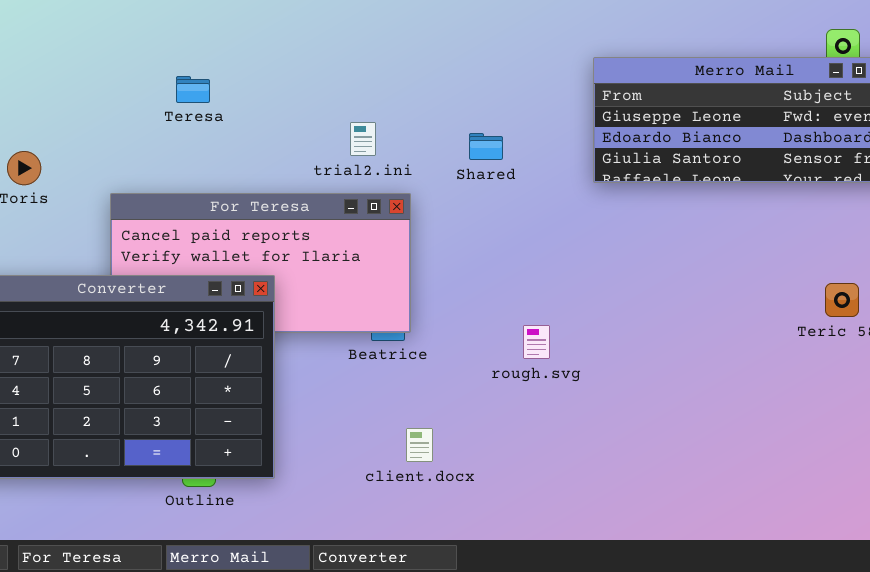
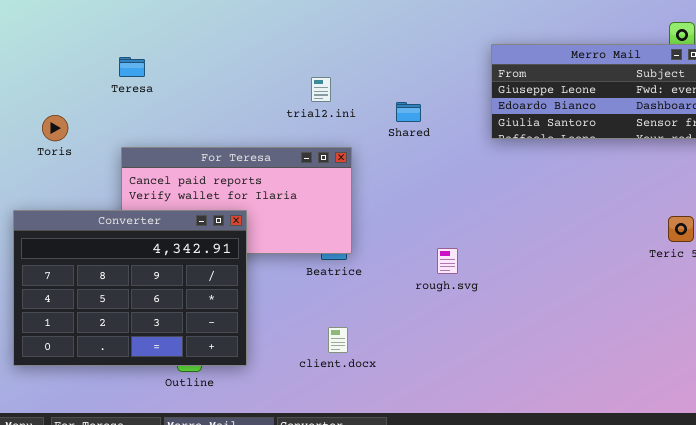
Teresa: [176,76,210,103] -> [119,57,145,77], moved
trial2.ini: [350,122,376,156] -> [311,77,331,102], moved
client.docx: [406,428,433,462] -> [328,327,348,353], moved

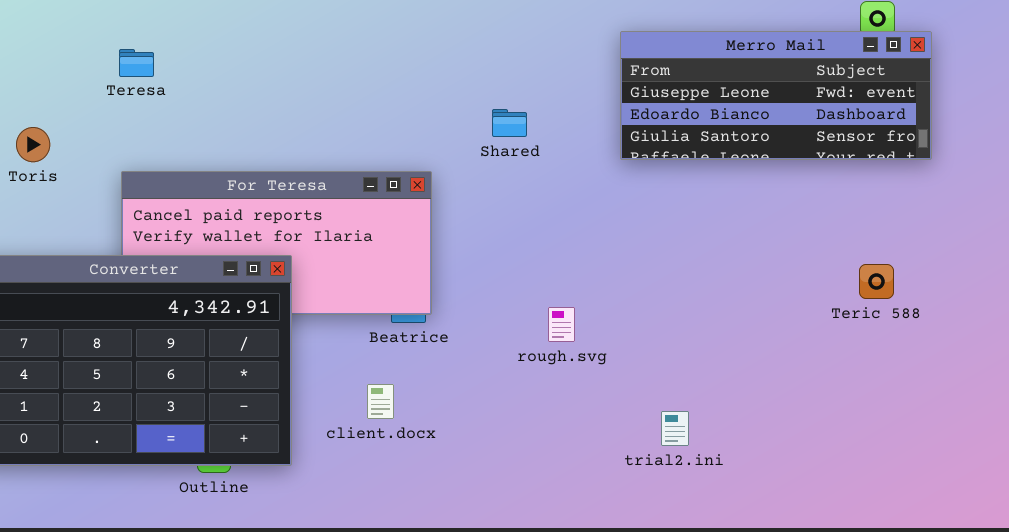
trial2.ini: [311,77,331,102] -> [661,411,689,446], moved
client.docx: [328,327,348,353] -> [367,384,394,419], moved

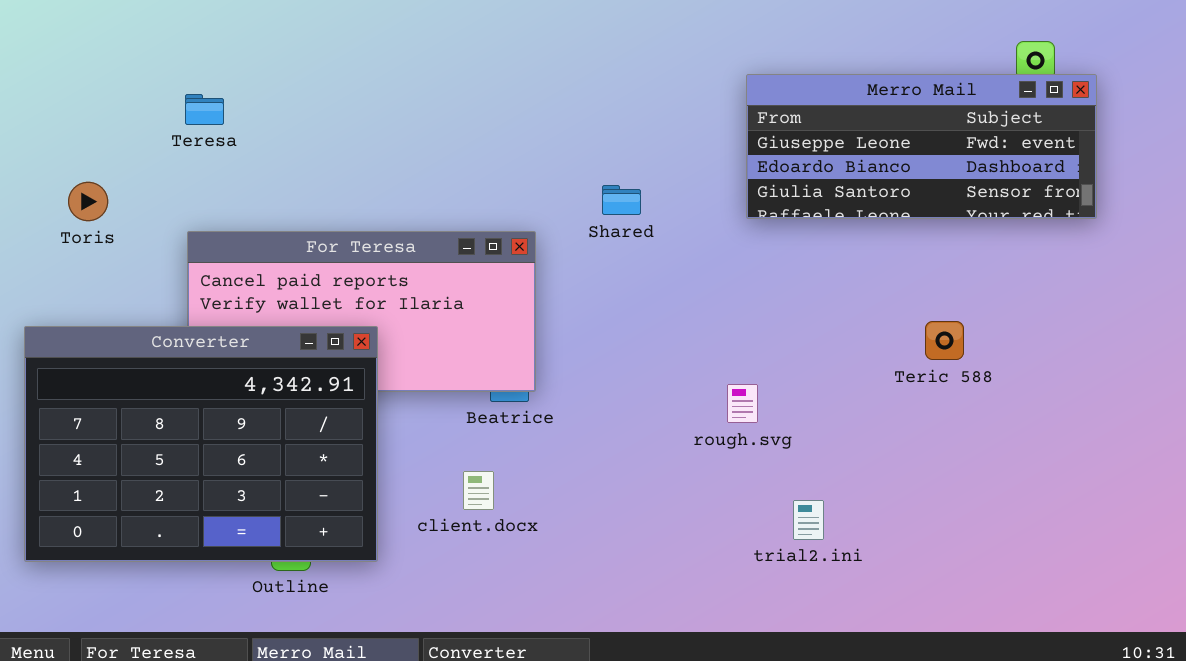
Shared: [492,109,527,137] -> [602,185,641,215], moved
Teric 588: [859,264,894,299] -> [925,321,964,360], moved
rough.svg: [548,307,575,342] -> [727,384,758,423], moved

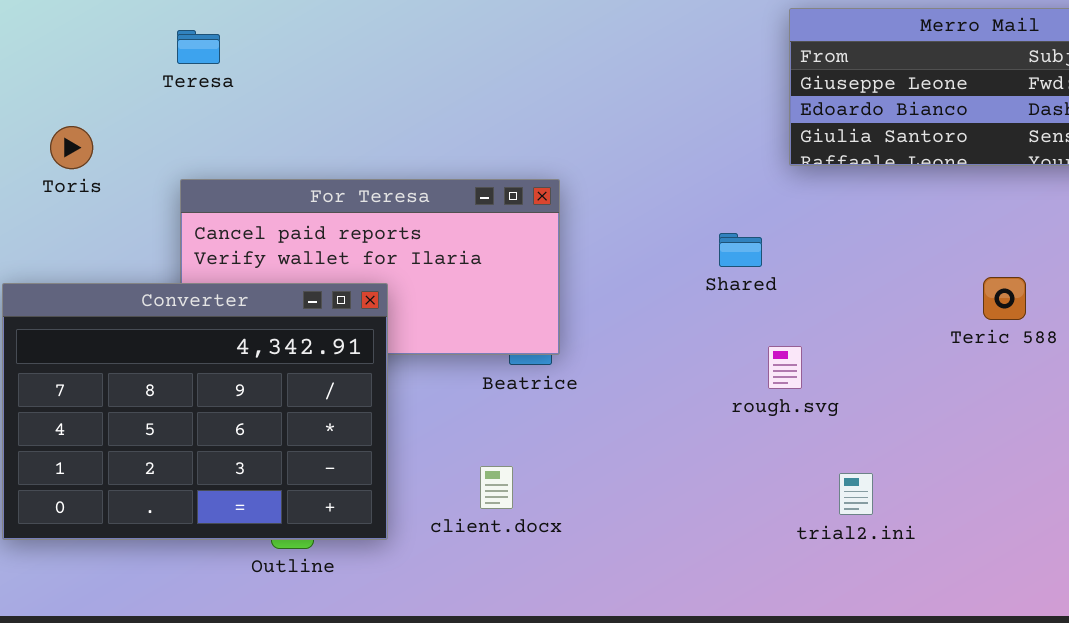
Shared: [602,185,641,215] -> [719,233,762,267], moved
client.docx: [463,471,494,510] -> [480,466,513,509], moved

